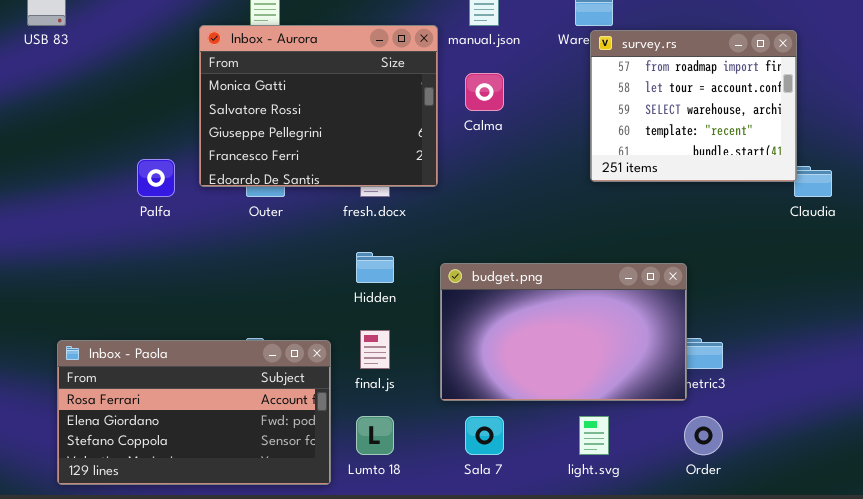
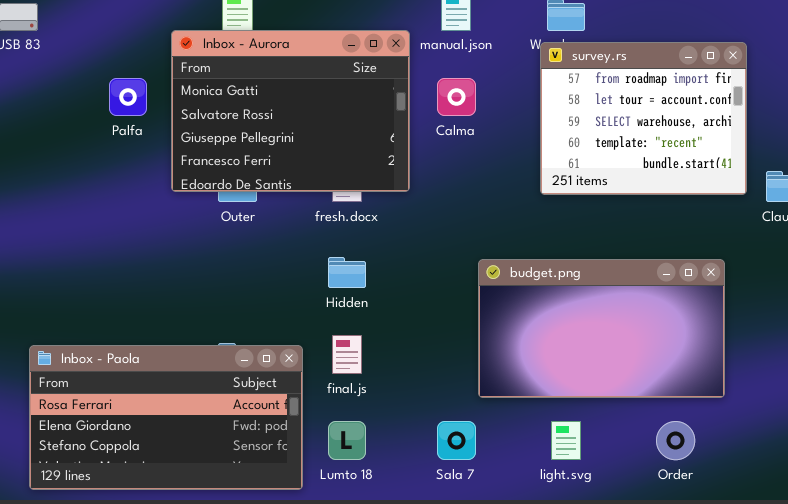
survey.rs: [590,30,797,182] -> [540,42,747,195], moved
Palfa: [137,159,175,197] -> [109,78,147,116], moved
budget.png: [440,263,687,401] -> [478,259,725,398], moved

